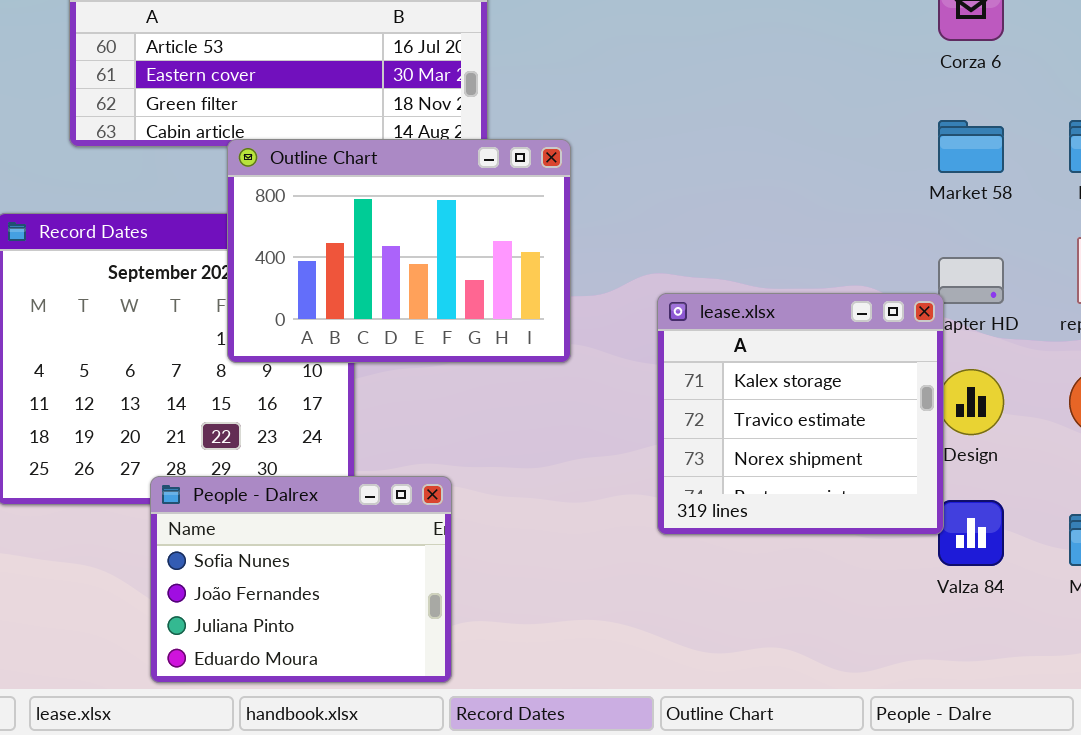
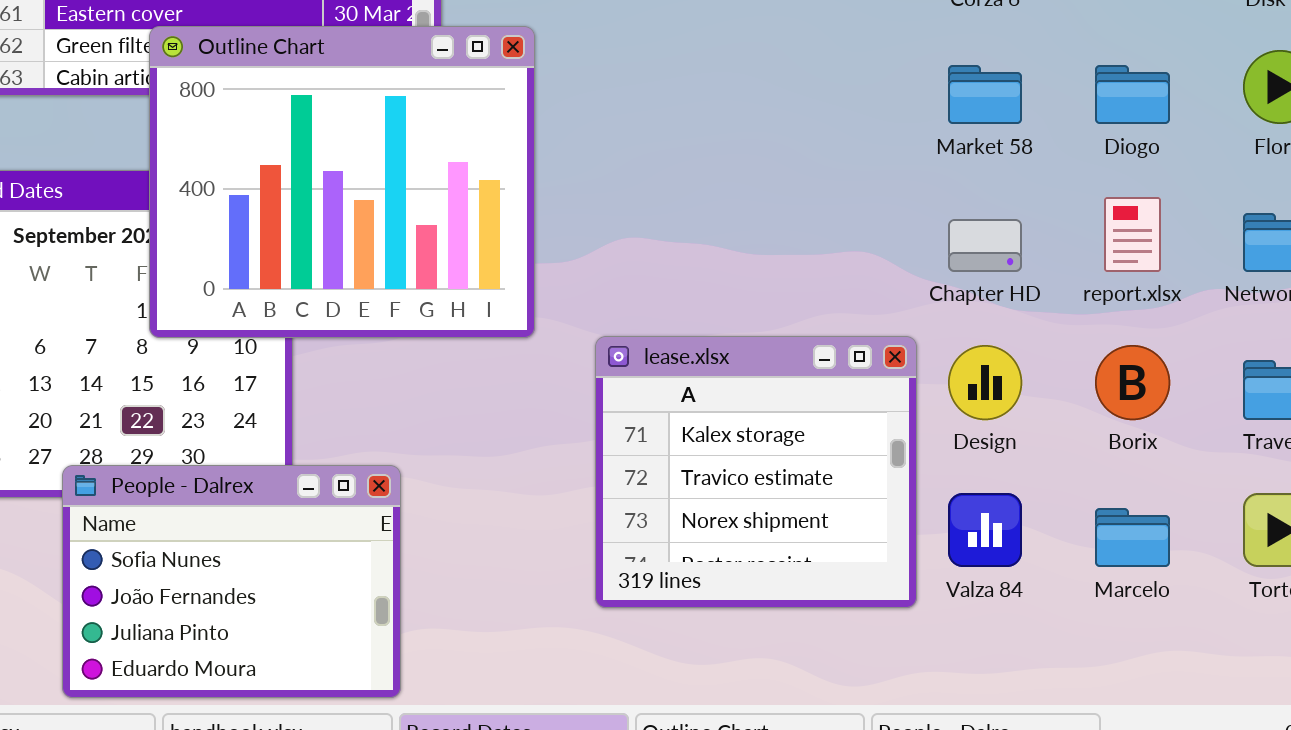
Outline Chart: [227,139,571,363] -> [149,26,535,338], resized
lease.xlsx: [657,293,944,535] -> [595,336,917,608], moved

